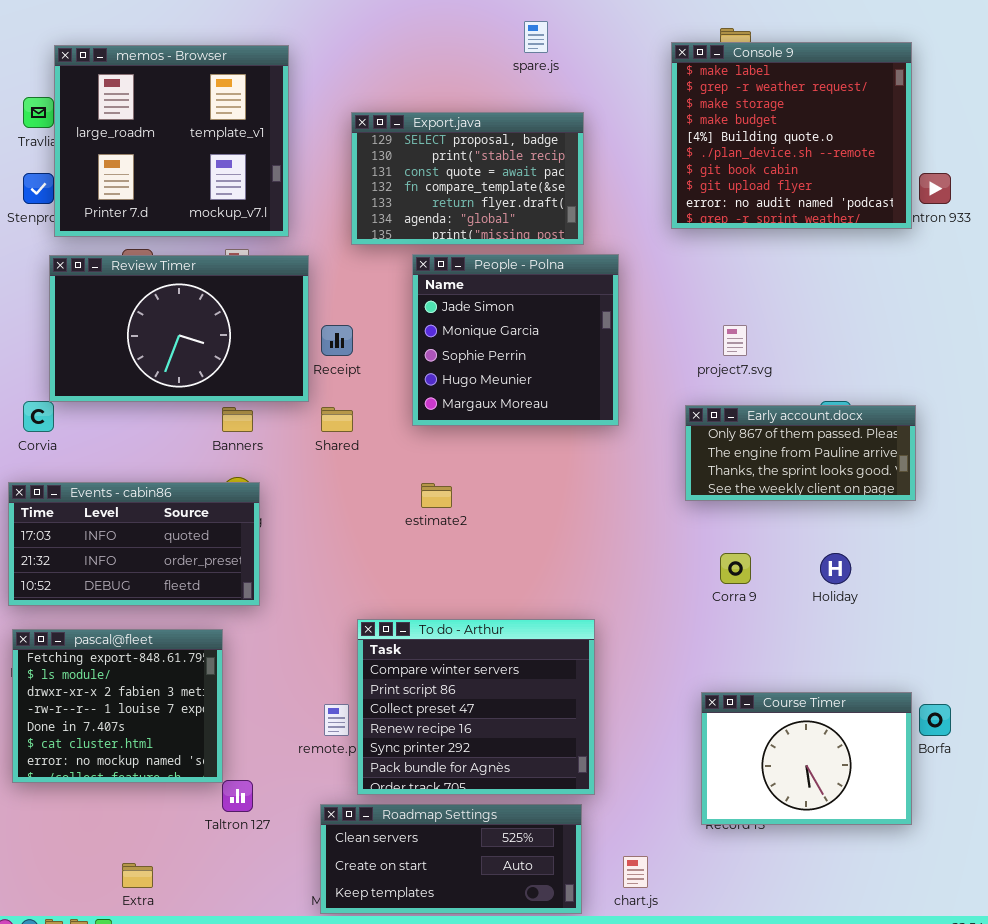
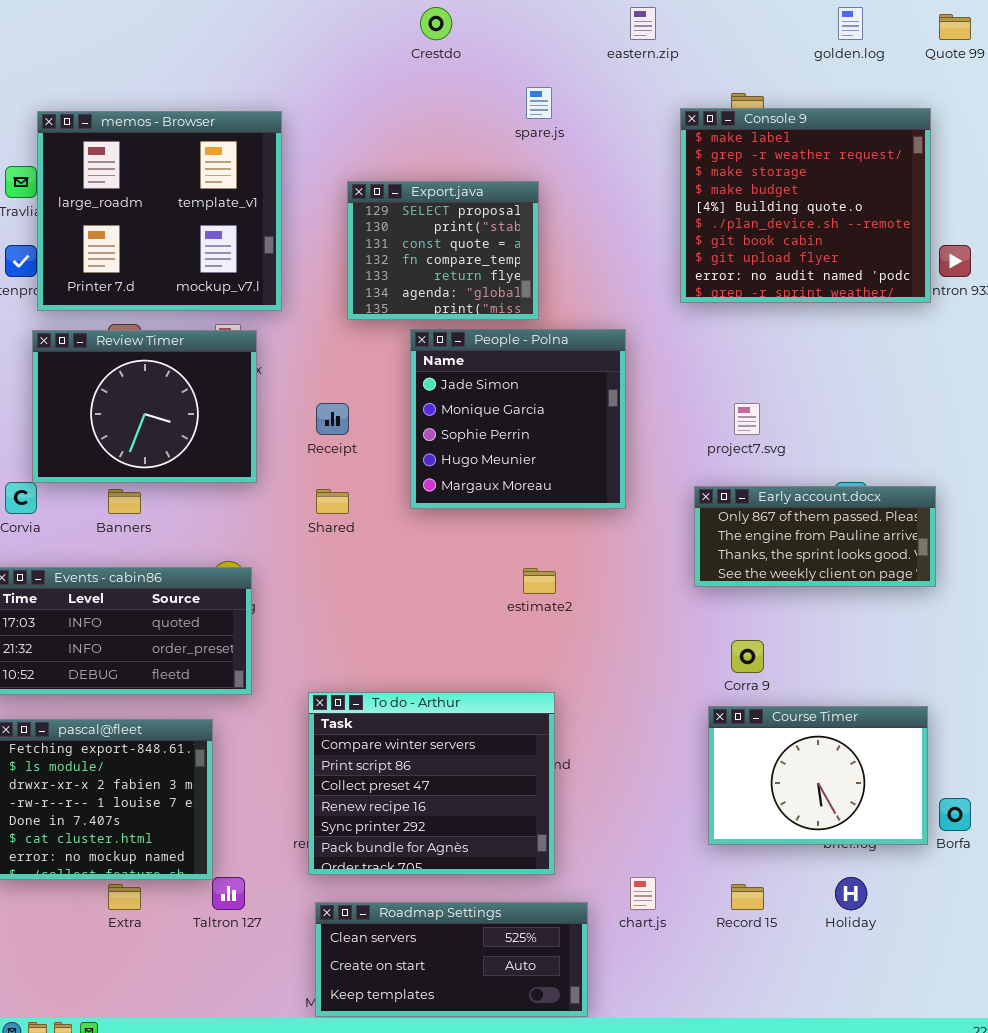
Export.java: [351,112,584,245] -> [347,181,539,320], resized
Review Timer: [49,255,309,402] -> [32,330,257,483], resized
Banners: [222,407,253,432] -> [108,489,141,514], moved
estimate2: [421,483,452,508] -> [523,568,556,594], moved
Holiday: [820,553,851,584] -> [835,877,867,910], moved
To do - Arthur: [357,619,595,795] -> [308,692,555,875], moved
Course Timer: [701,692,912,825] -> [708,706,928,845], moved
chart.js: [623,856,648,888] -> [630,877,656,910], moved
Extra: [122,863,153,888] -> [108,884,141,910], moved

